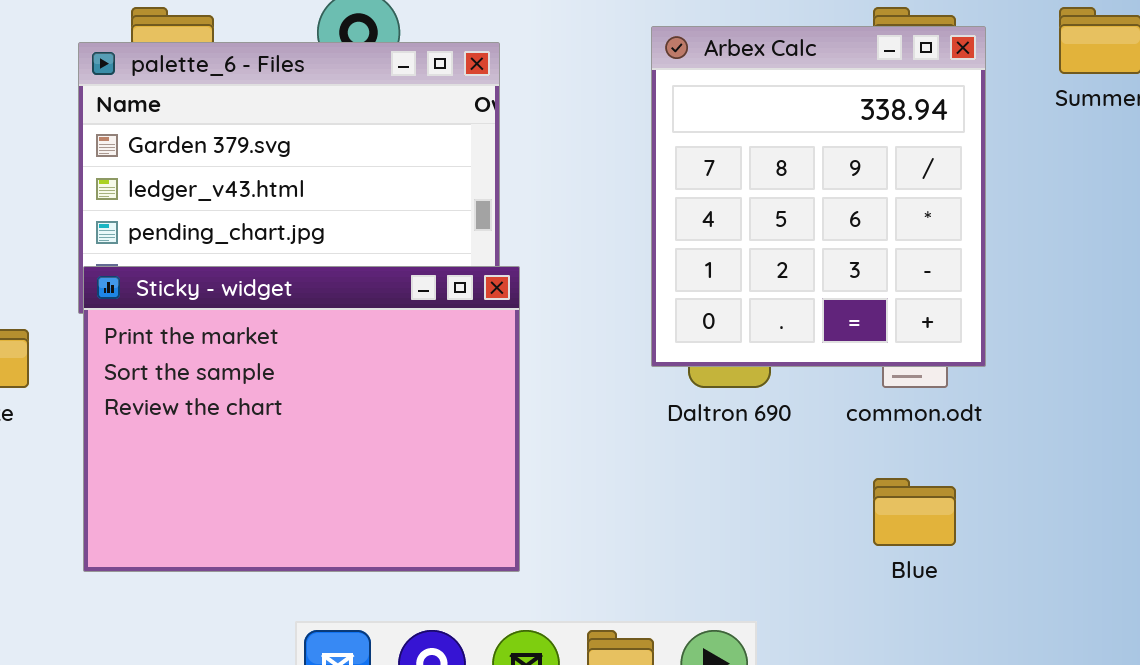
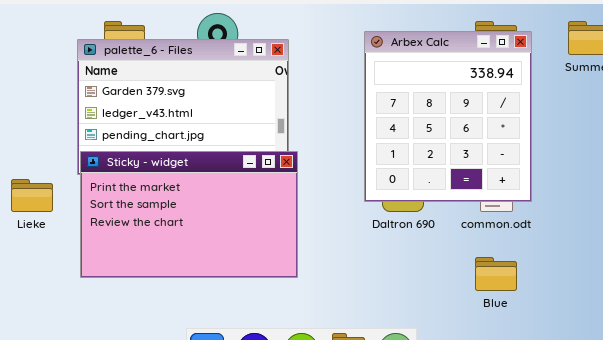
Sticky - widget: [83,266,520,572] -> [80,151,298,278], resized

